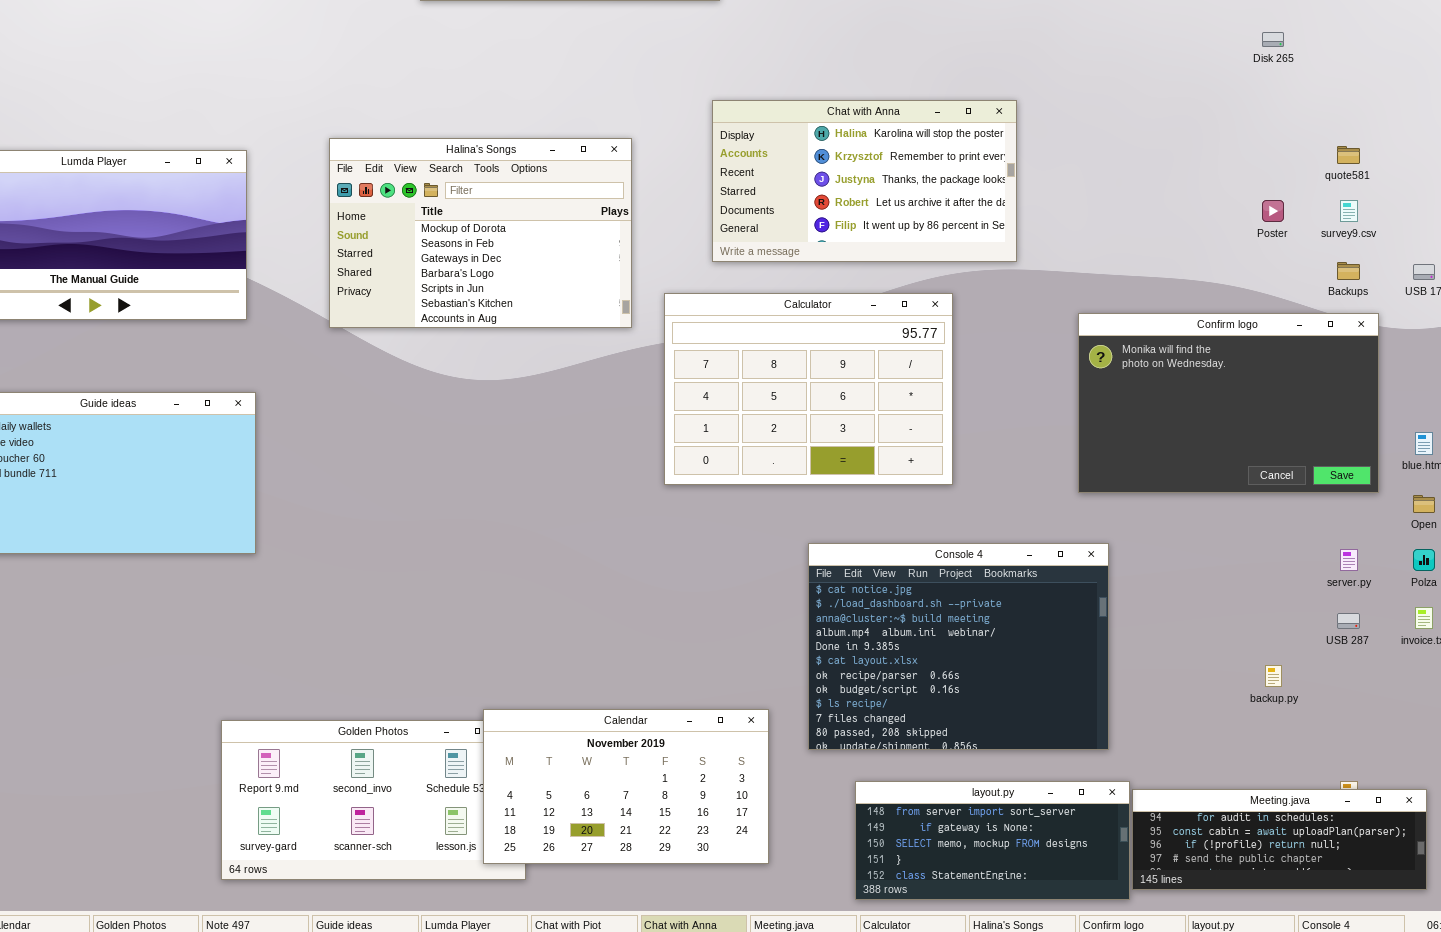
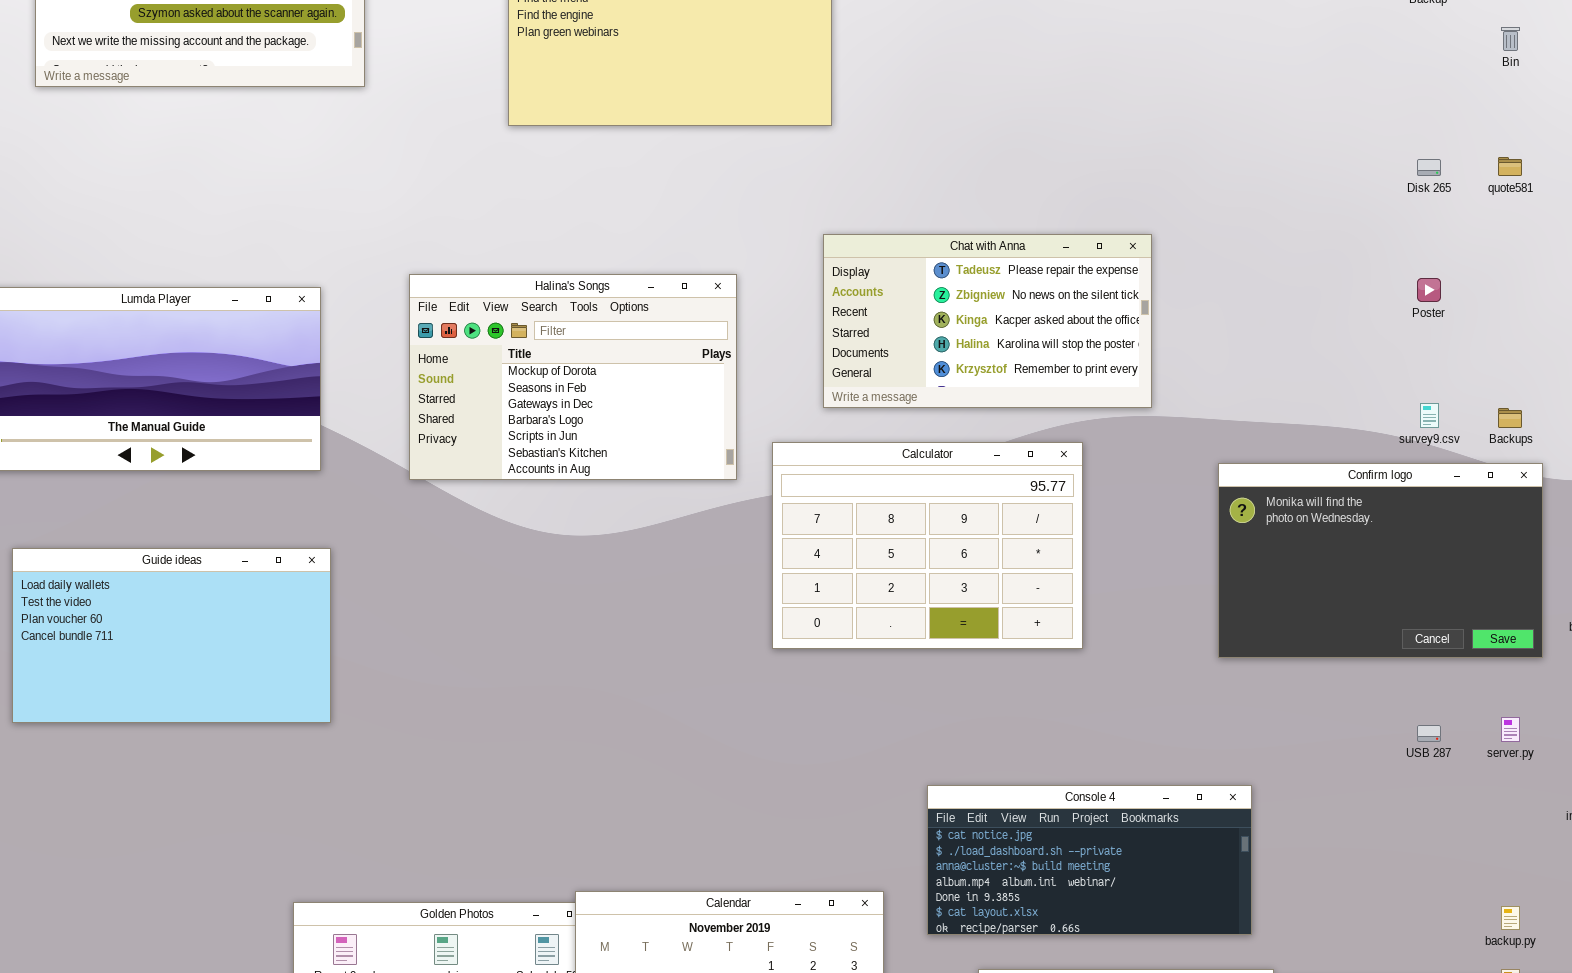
Chat with Anna: [712,100,1017,262] -> [823,234,1152,408], scrolled up 3 rows
quote581: [1337,146,1360,164] -> [1498,157,1522,176], moved
Poster: [1262,200,1284,222] -> [1417,278,1441,302], moved
survey9.csv: [1340,200,1358,222] -> [1420,403,1439,428], moved
Console 4: [808,543,1109,750] -> [927,785,1252,935], resized
USB 287: [1337,613,1360,629] -> [1417,725,1441,742], moved
backup.py: [1265,665,1282,687] -> [1501,906,1520,930], moved

